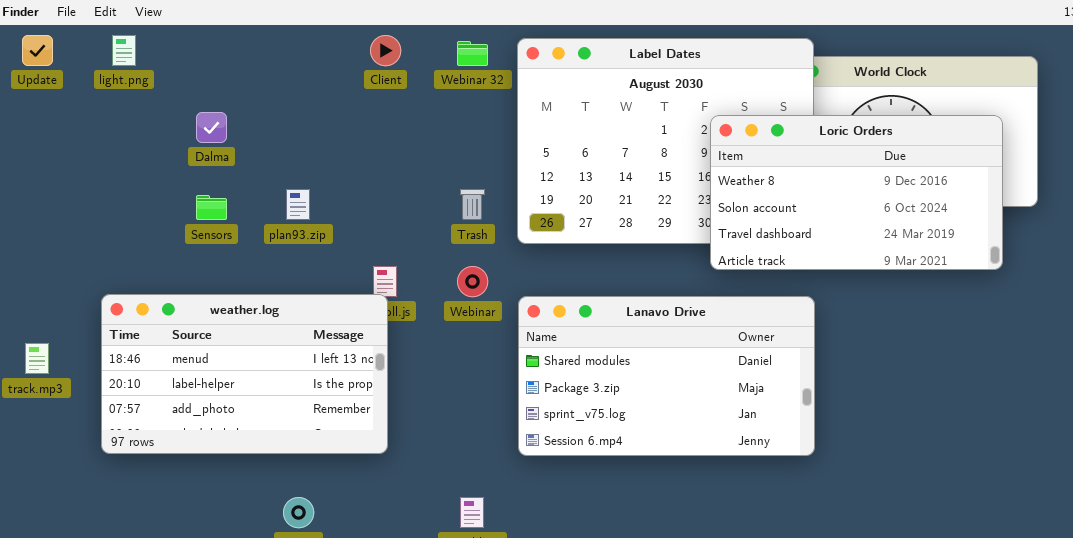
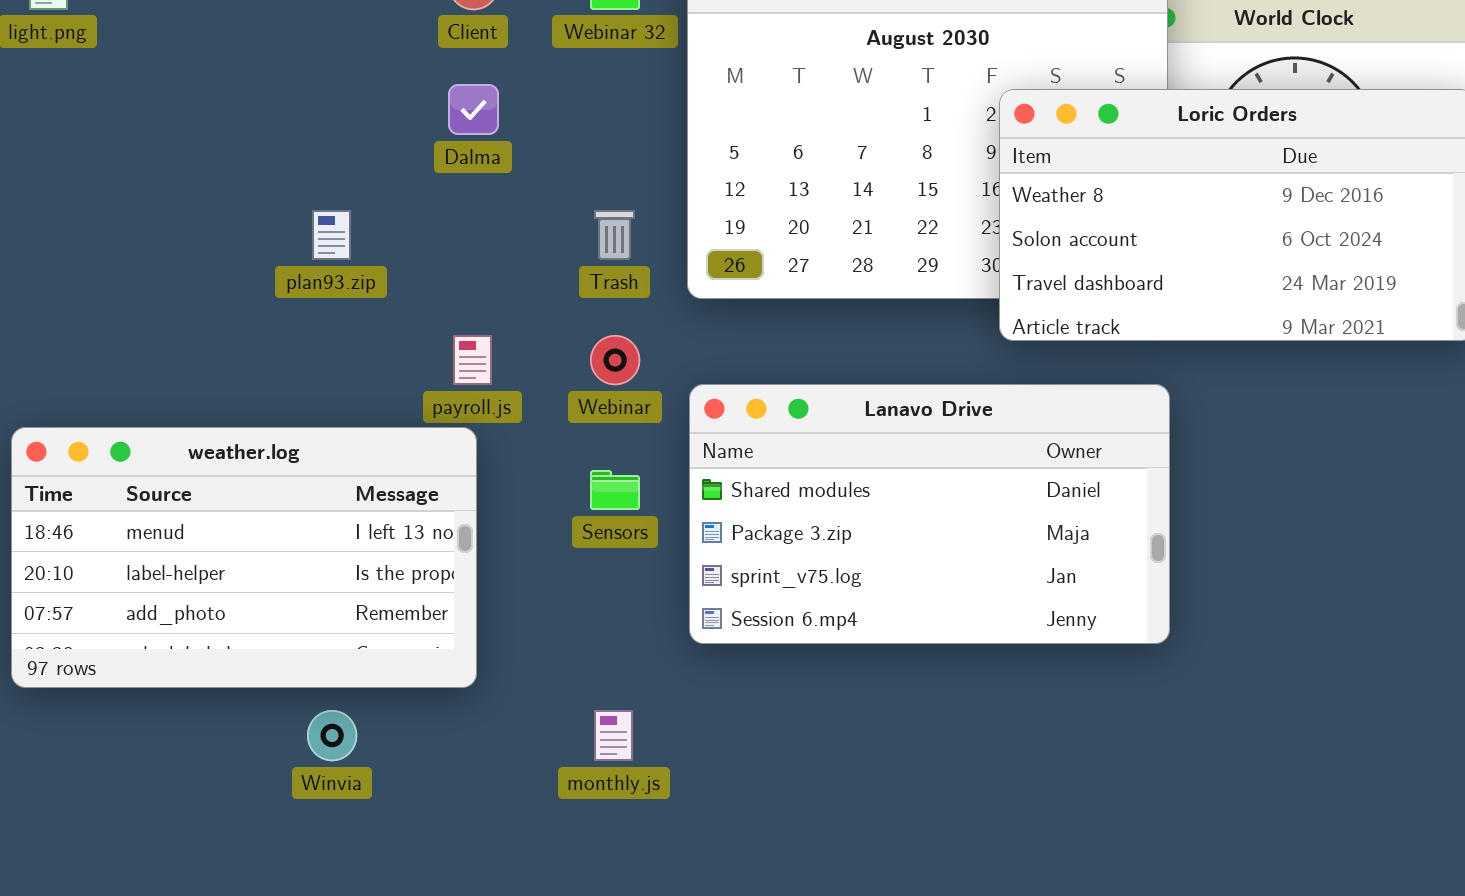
Dalma: [196,112,227,143] -> [448,84,499,135], moved
Sensors: [196,195,227,220] -> [590,470,640,510], moved
weather.log: [101,294,388,454] -> [11,427,477,688], moved

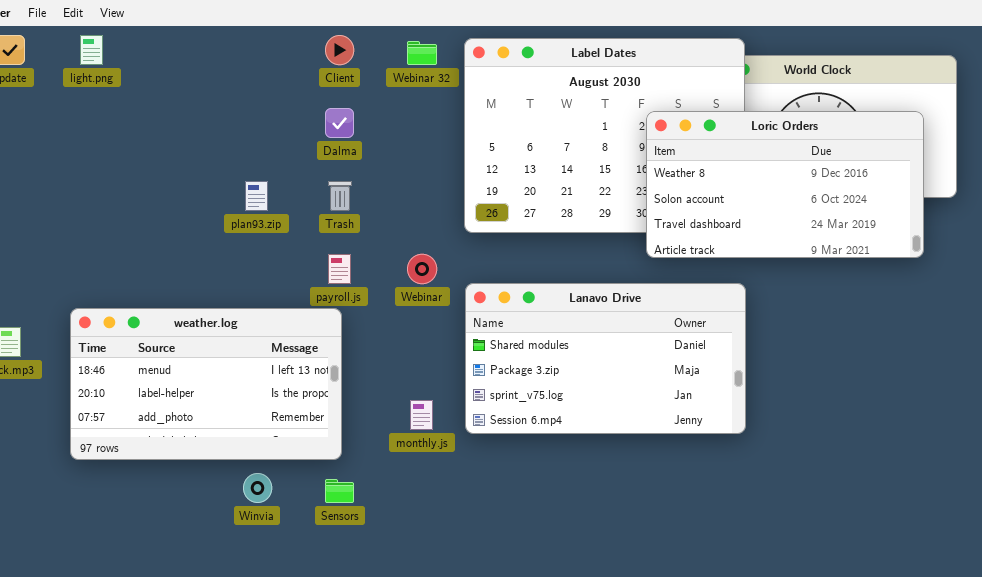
Trash: [594,210,635,260] -> [328,181,352,211], moved
Sensors: [590,470,640,510] -> [325,479,354,503], moved
monthly.js: [594,710,633,761] -> [410,400,433,430], moved

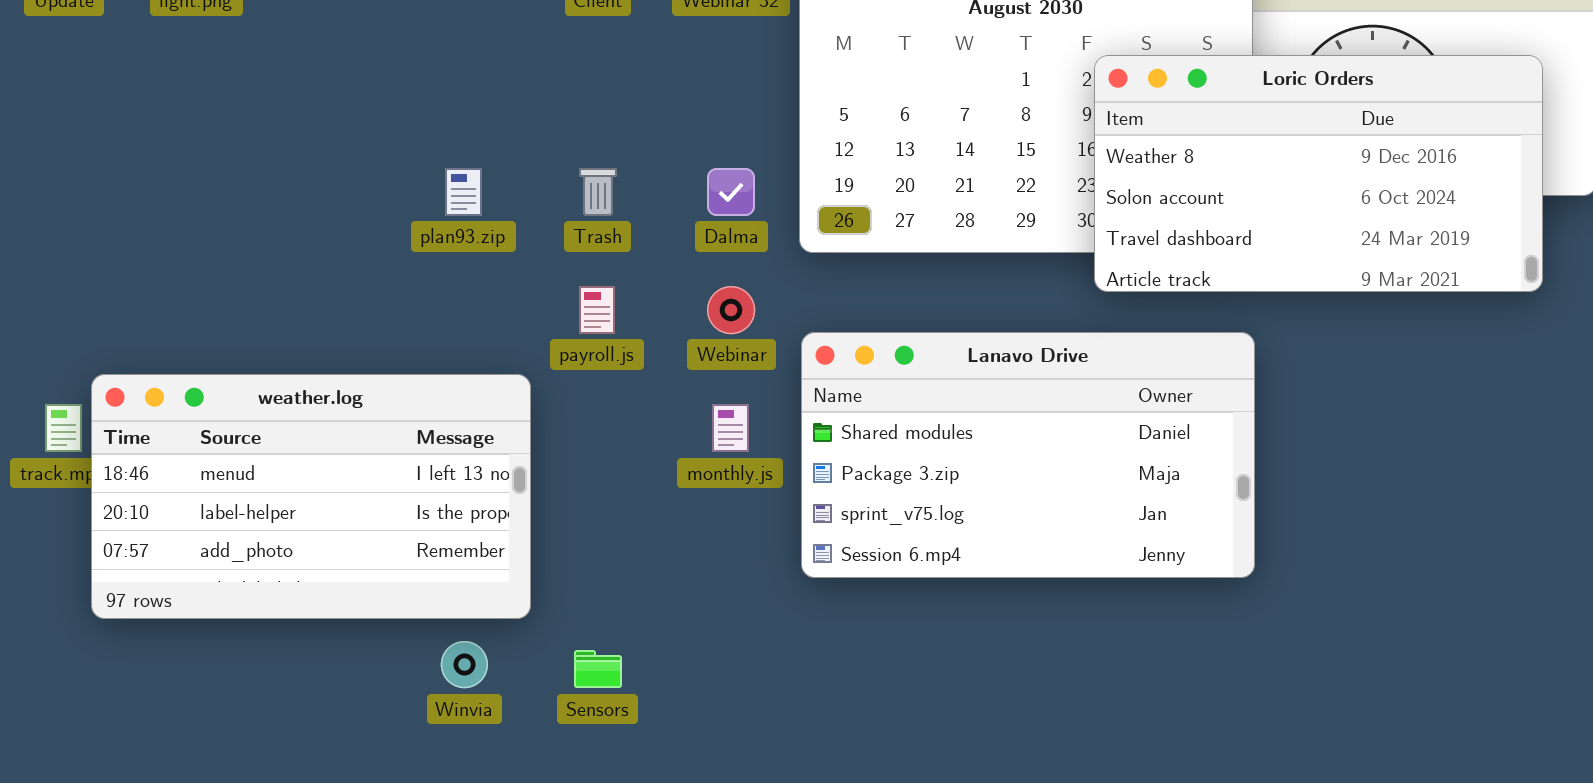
Dalma: [325,108,354,138] -> [707,168,755,216], moved
weather.log: [70,308,342,460] -> [91,374,531,619], moved
monthly.js: [410,400,433,430] -> [712,404,749,452], moved

